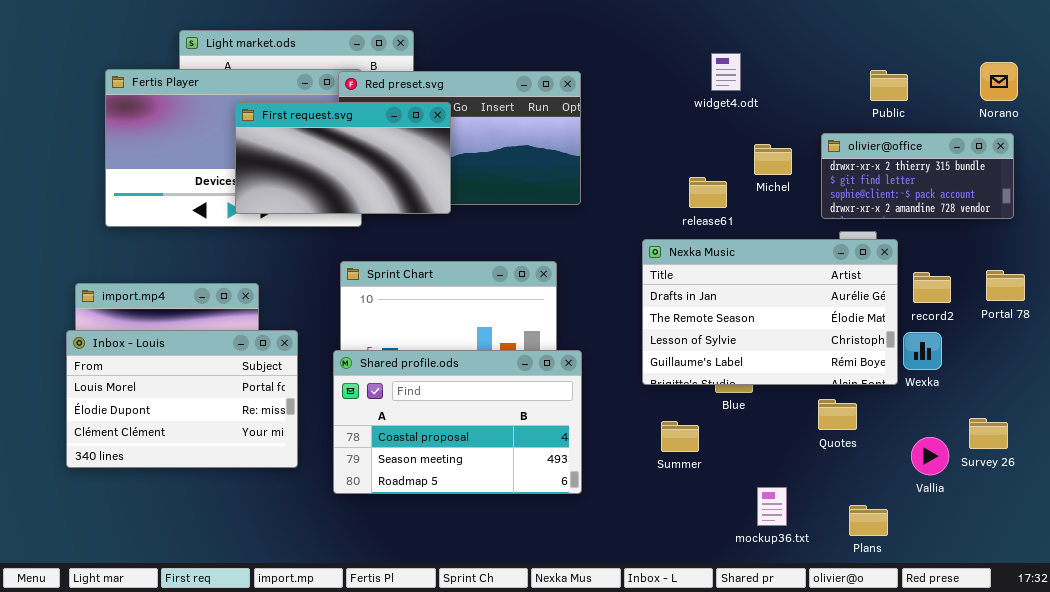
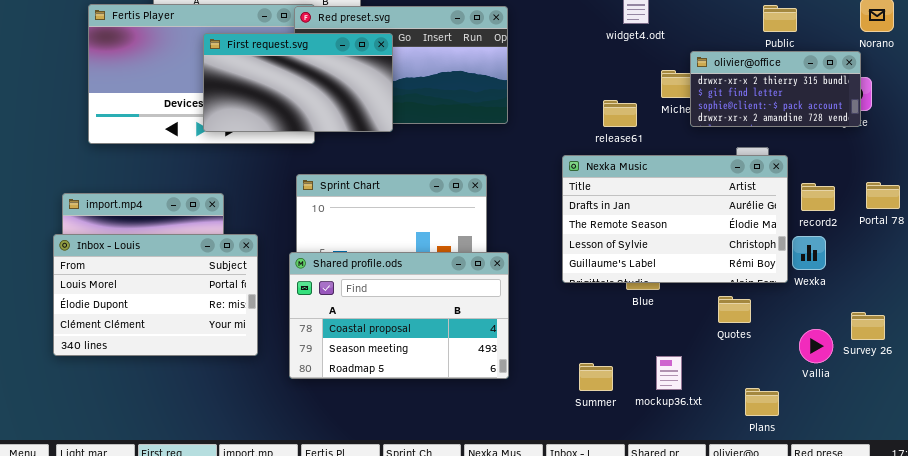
olivier@office: [821,133,1014,219] -> [690,51,861,127], moved
Summer: [661,421,699,452] -> [579,363,613,391], moved
mockup36.txt: [757,487,787,526] -> [656,356,682,390], moved

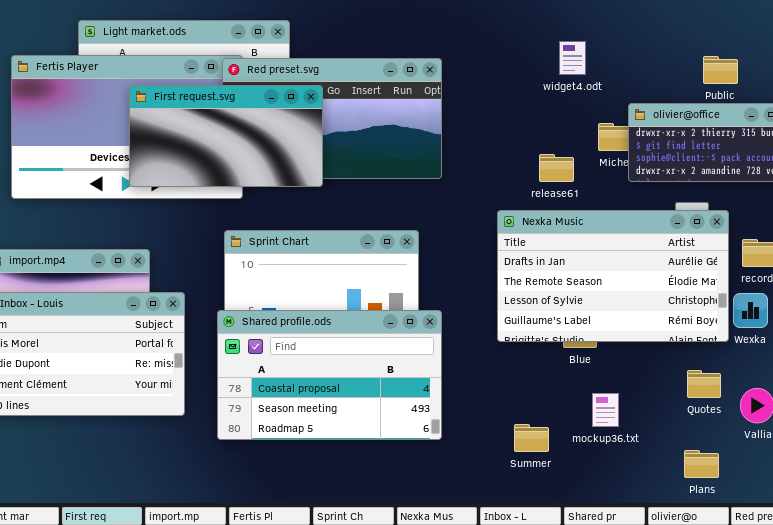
Quotes: [718,296,751,323] -> [687,370,721,398], moved
mockup36.txt: [656,356,682,390] -> [592,393,619,427], moved

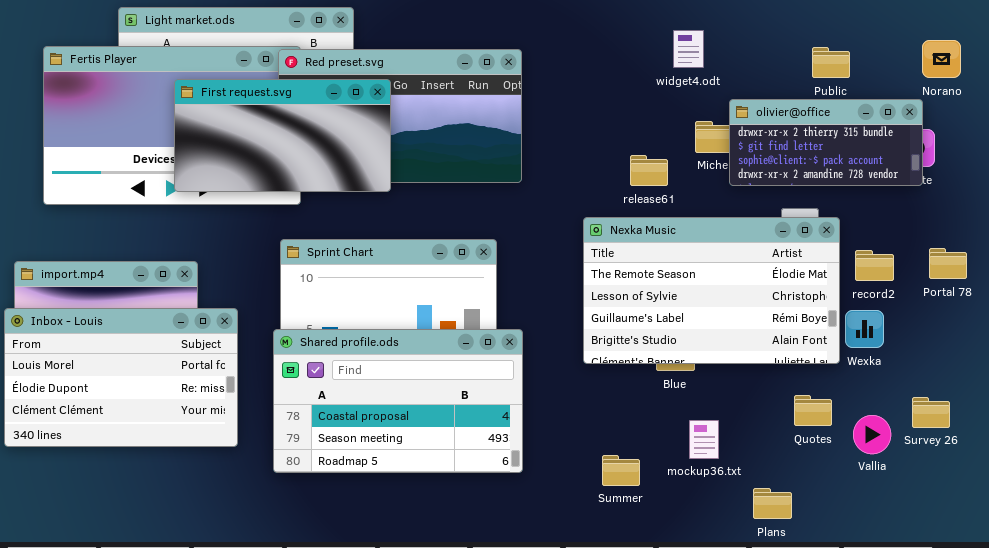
widget4.odt: [559,41,586,75] -> [673,30,704,68], moved
Nexka Music: [497,210,729,342] -> [583,217,840,364], scrolled down 1 row
Plans: [684,450,719,478] -> [753,488,792,519], moved

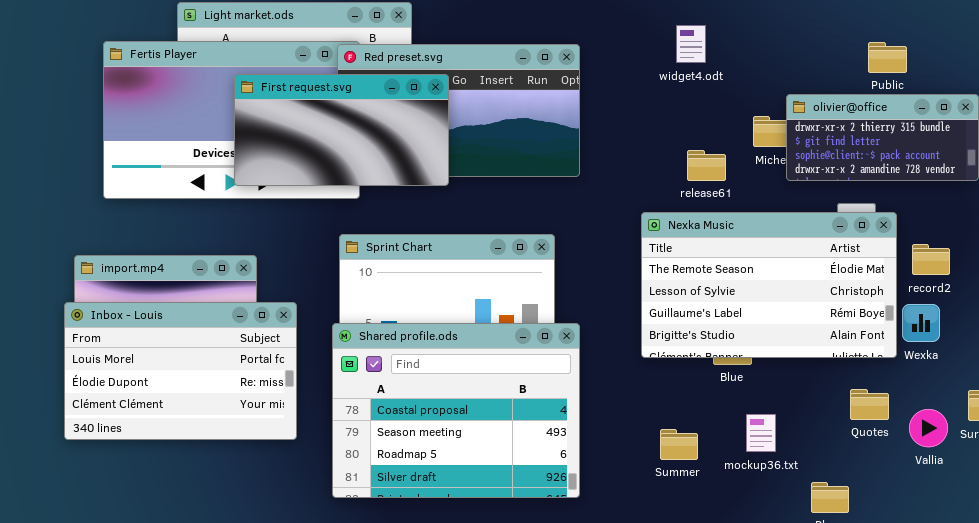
widget4.odt: [673,30,704,68] -> [676,25,706,63], moved
Shared profile.ods: [273,329,523,473] -> [332,323,580,498], resized
Summer: [602,455,640,486] -> [660,429,698,460], moved

